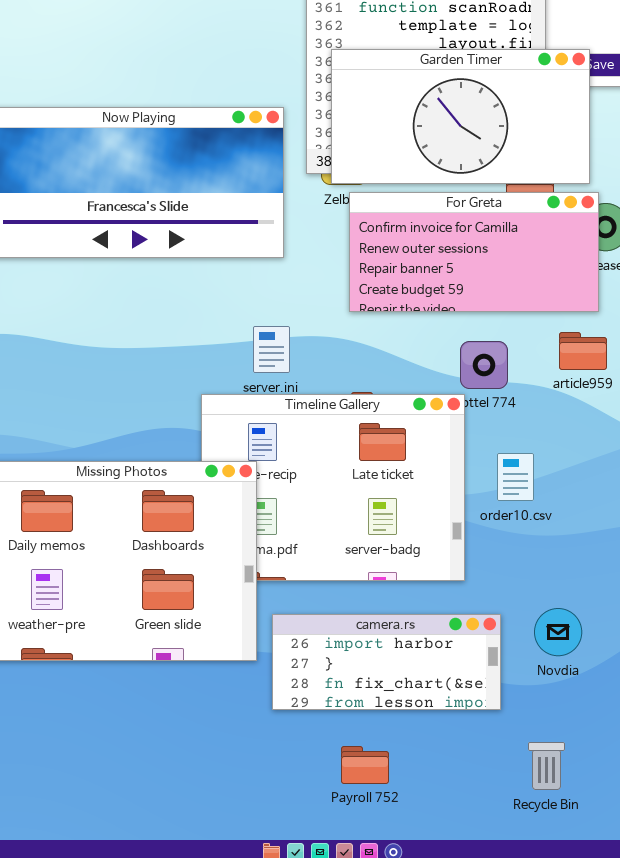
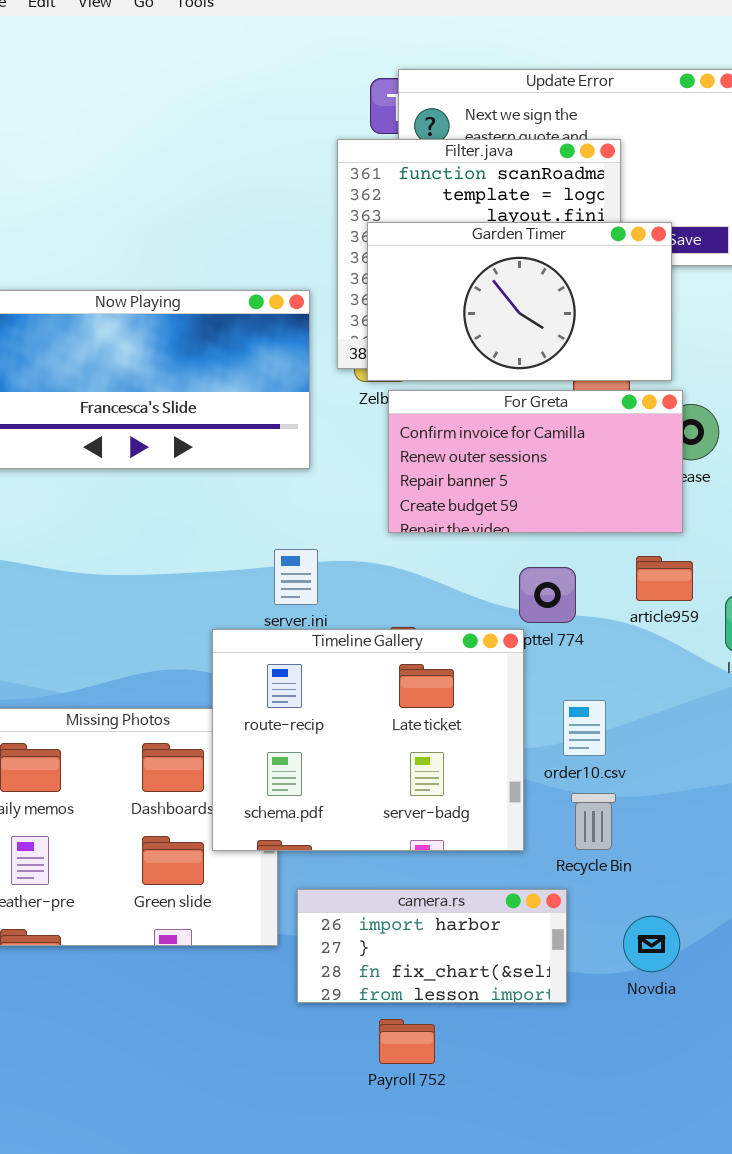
Timeline Gallery: [201,394,465,581] -> [212,629,524,851], raised
Novdia: [534,608,582,656] -> [623,916,680,972], moved
Recycle Bin: [528,742,565,790] -> [571,793,616,850], moved
Payroll 752: [341,746,389,784] -> [379,1019,435,1064], moved

